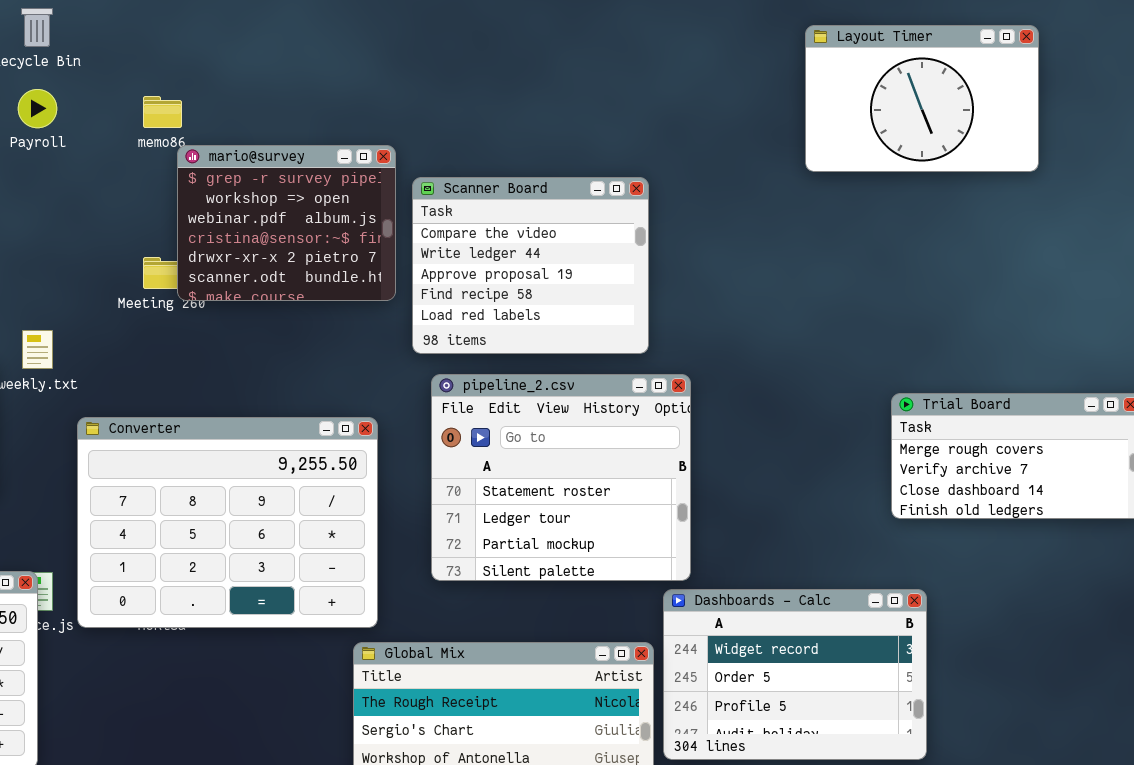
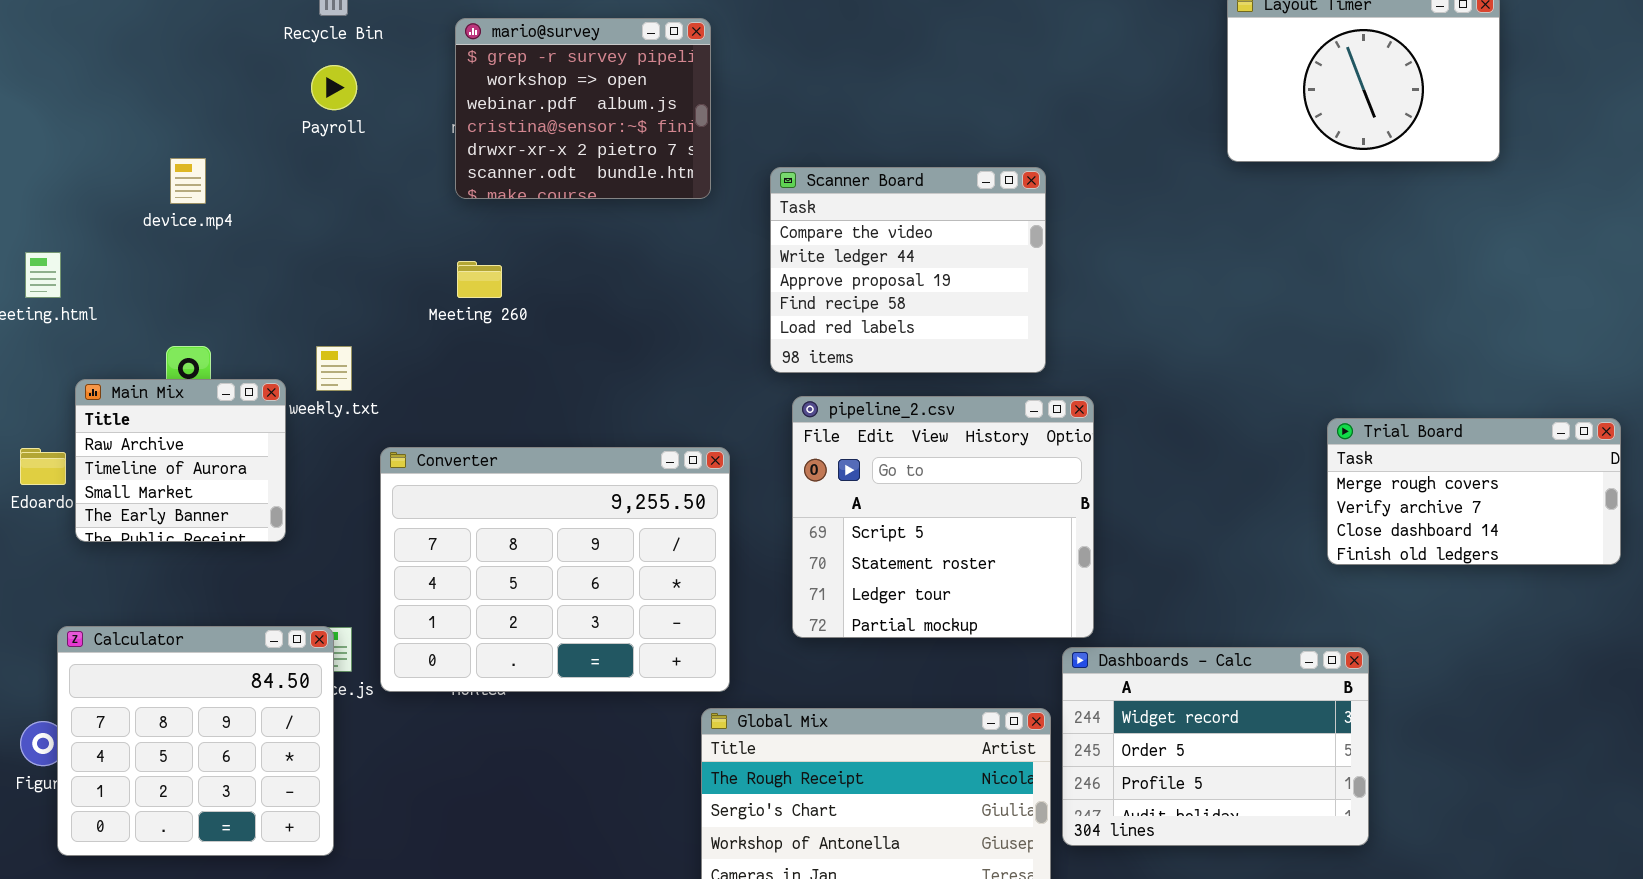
mario@survey: [177,145,396,301] -> [455,18,711,199], moved
pipeline_2.csv: [431,374,691,581] -> [792,396,1094,638], scrolled up 1 row

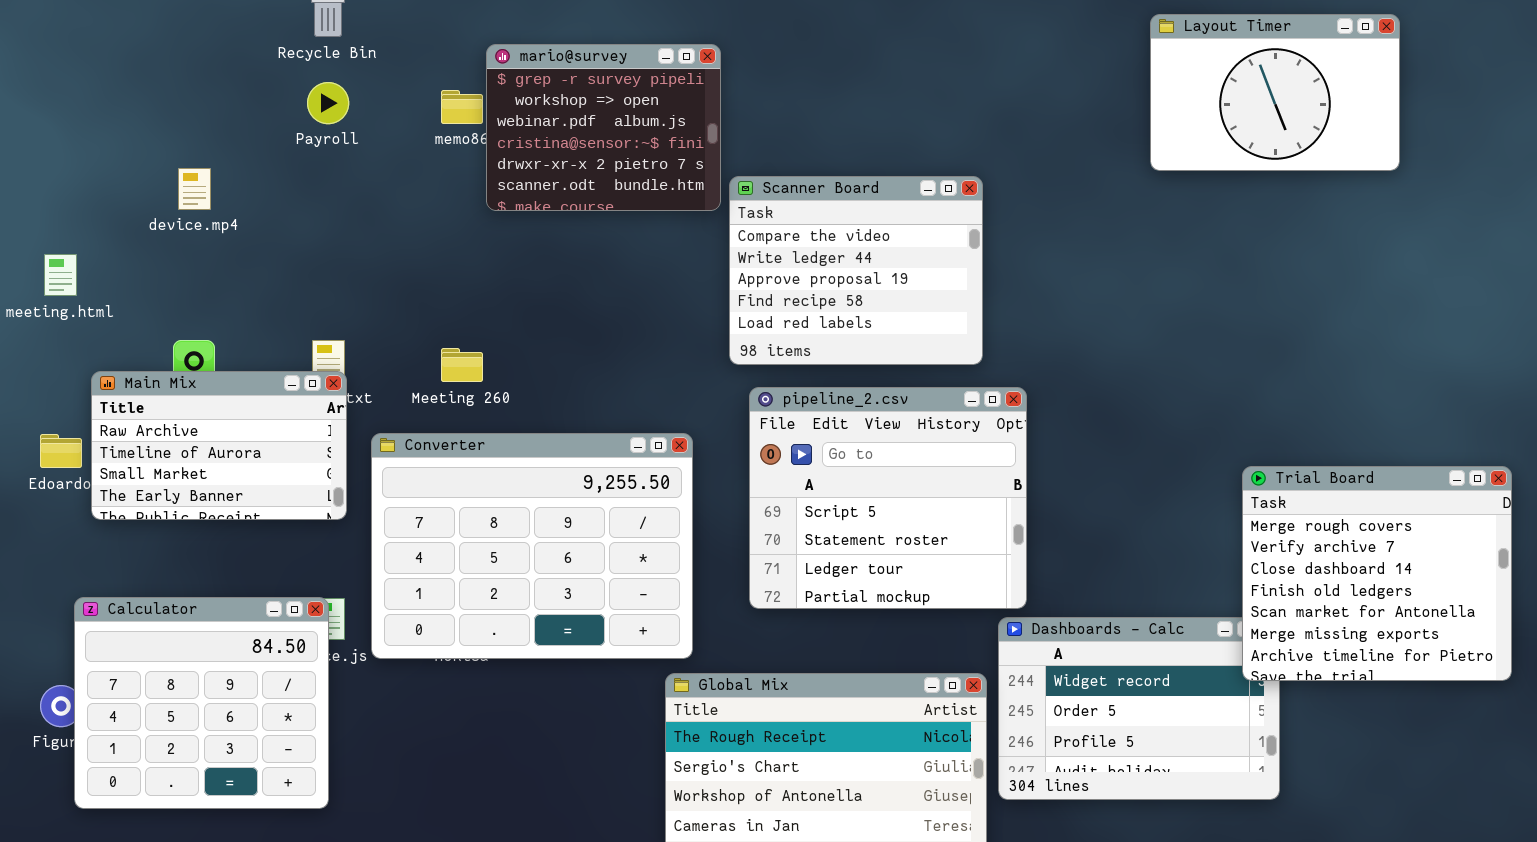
mario@survey: [455,18,711,199] -> [486,44,721,211], moved
Meeting 260: [457,261,502,298] -> [441,348,483,382], moved
Main Mix: [75,379,286,542] -> [91,371,347,520], resized
Trial Board: [1327,418,1621,565] -> [1242,466,1512,681], moved, resized

